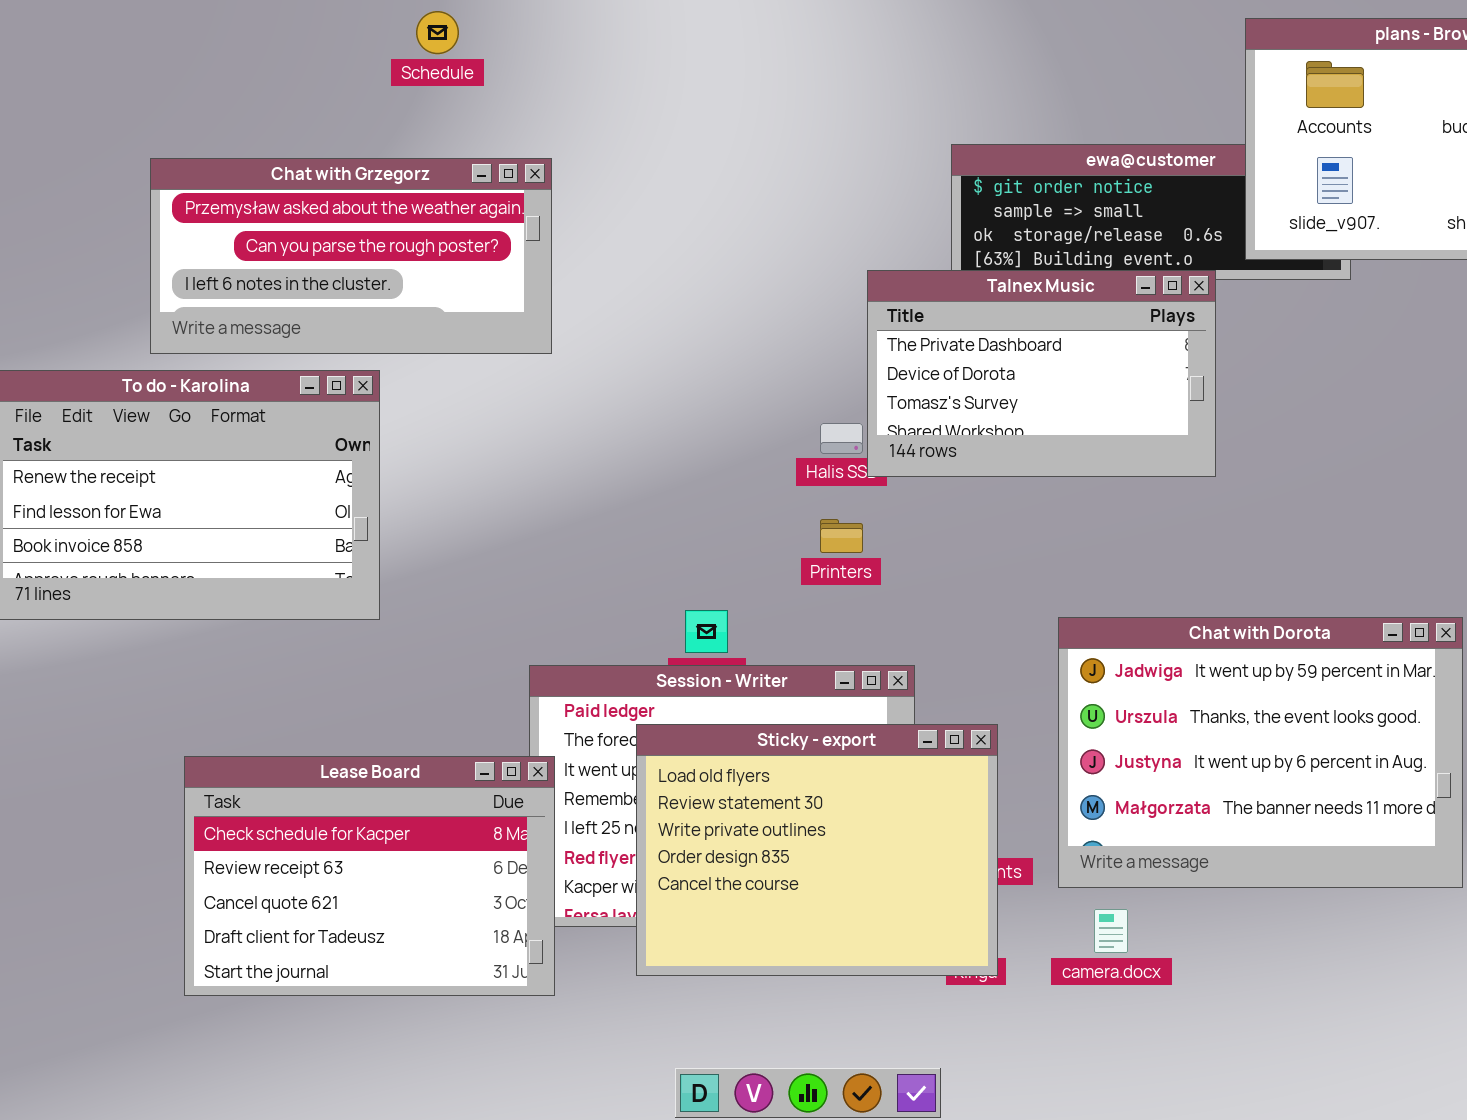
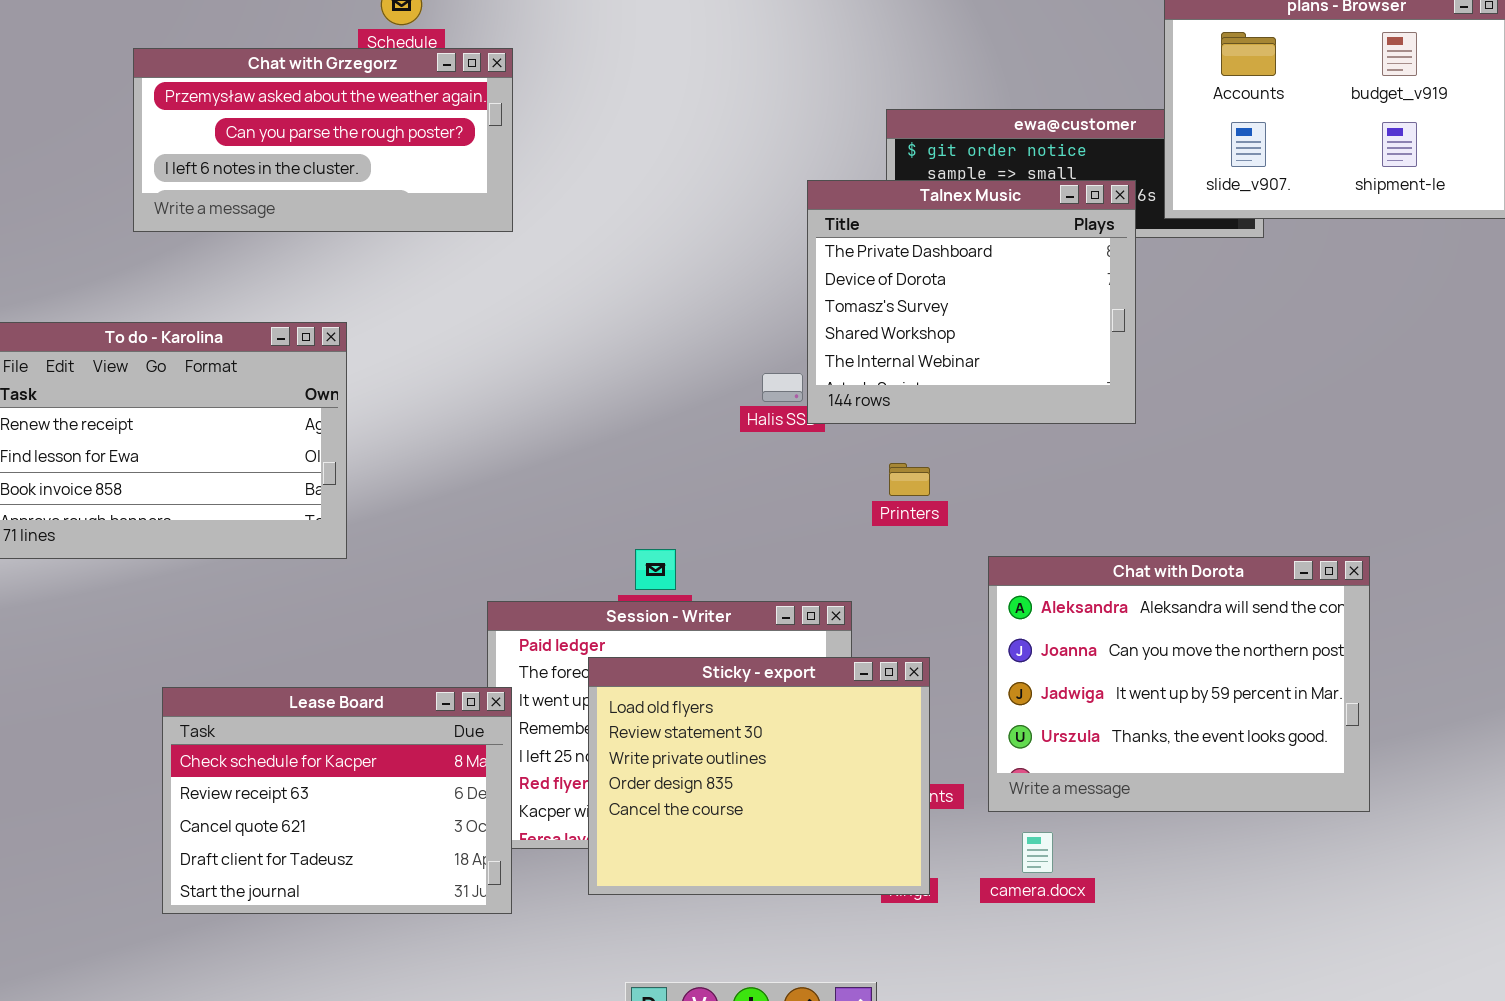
Chat with Grzegorz: [150,158,552,354] -> [133,48,513,232], moved
Talnex Music: [867,270,1216,477] -> [807,180,1136,424], resized
Printers: [820,519,863,553] -> [889,463,930,496], moved
Chat with Dorota: [1058,617,1463,888] -> [988,556,1370,812], scrolled up 2 rows

